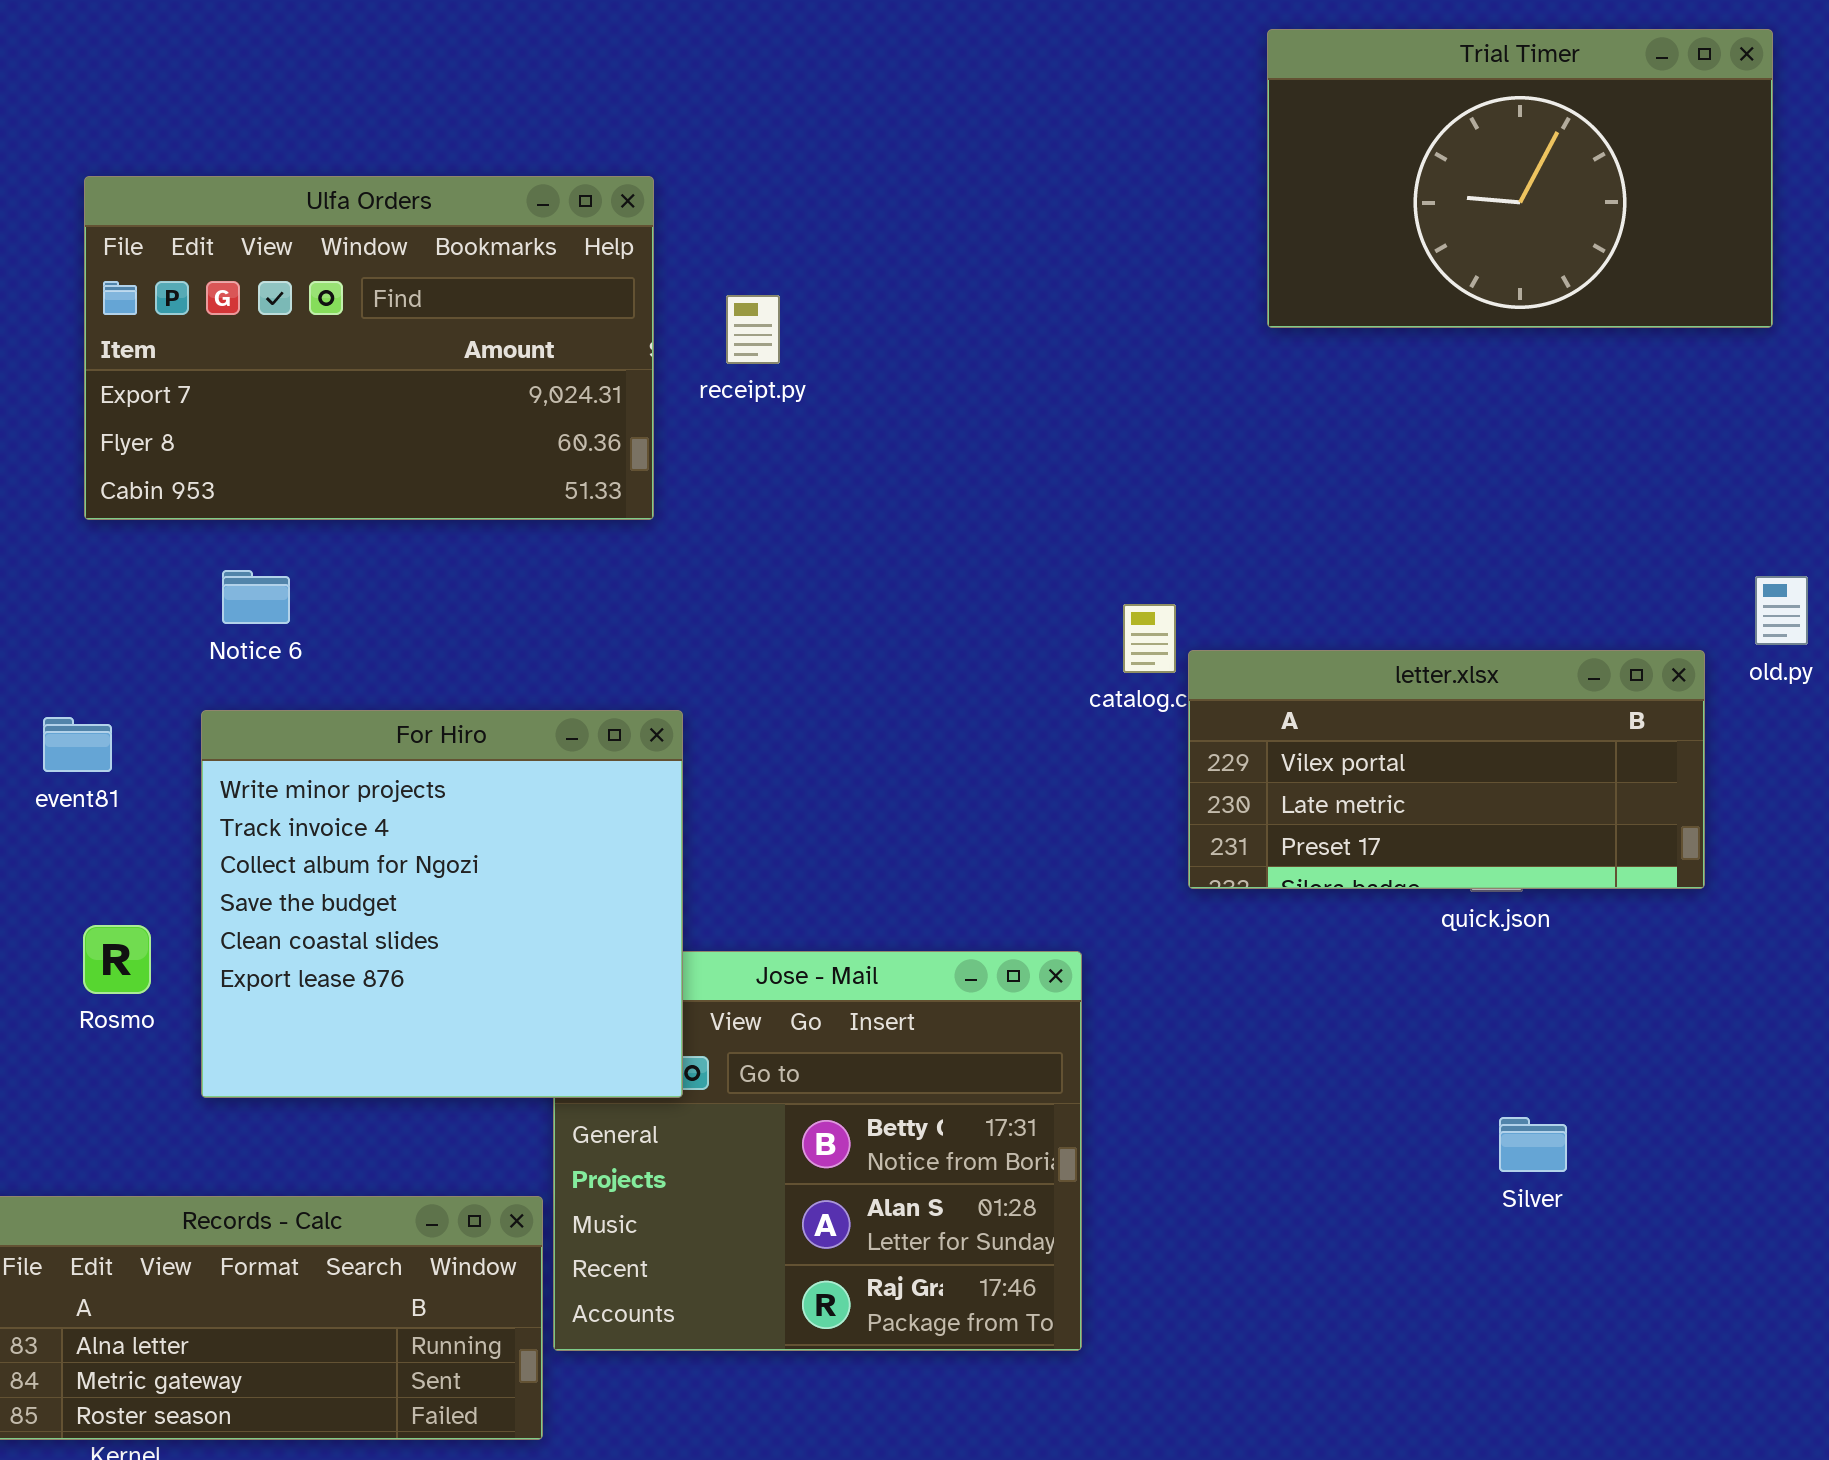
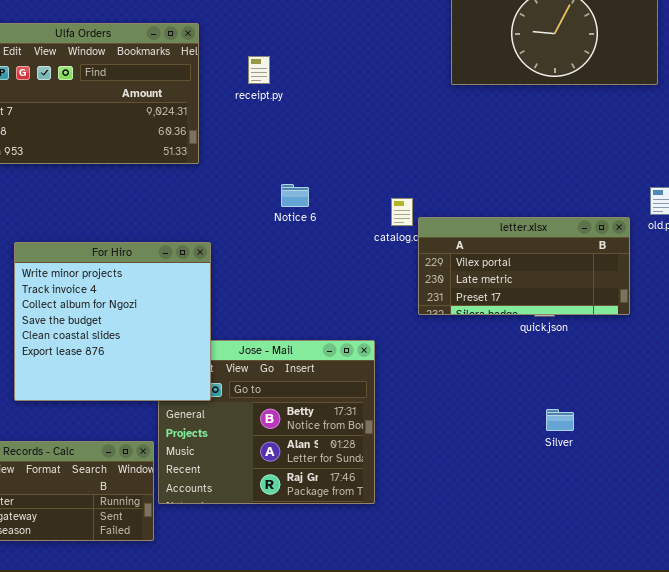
receipt.py: [726,295,780,364] -> [248,56,270,84], moved
Notice 6: [222,570,290,624] -> [281,184,309,207], moved

